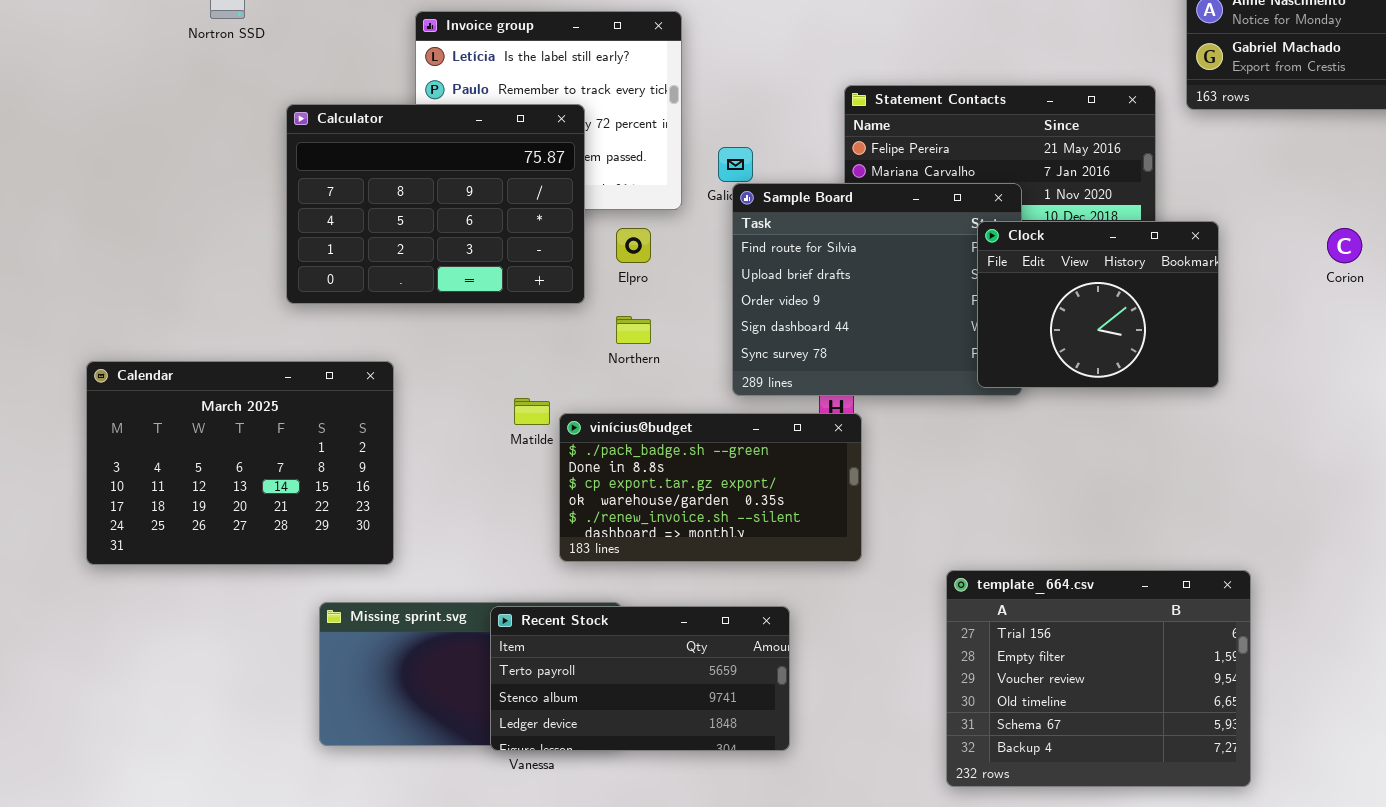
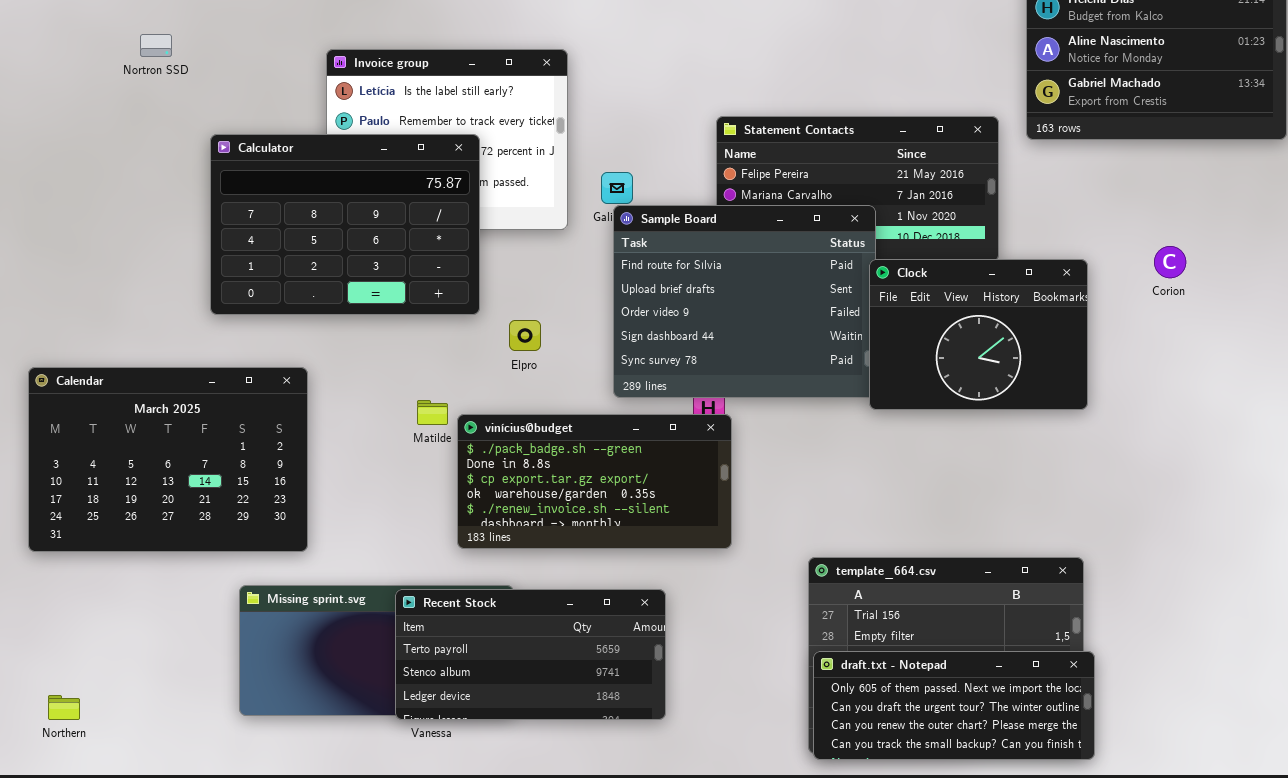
Clock: [977,221,1219,388] -> [869,259,1088,410], moved
Elpro: [616,228,651,263] -> [509,320,541,351], moved
Northern: [616,316,651,344] -> [48,695,80,720], moved
draft.txt - Notepad: none -> [813,651,1095,760], opened

